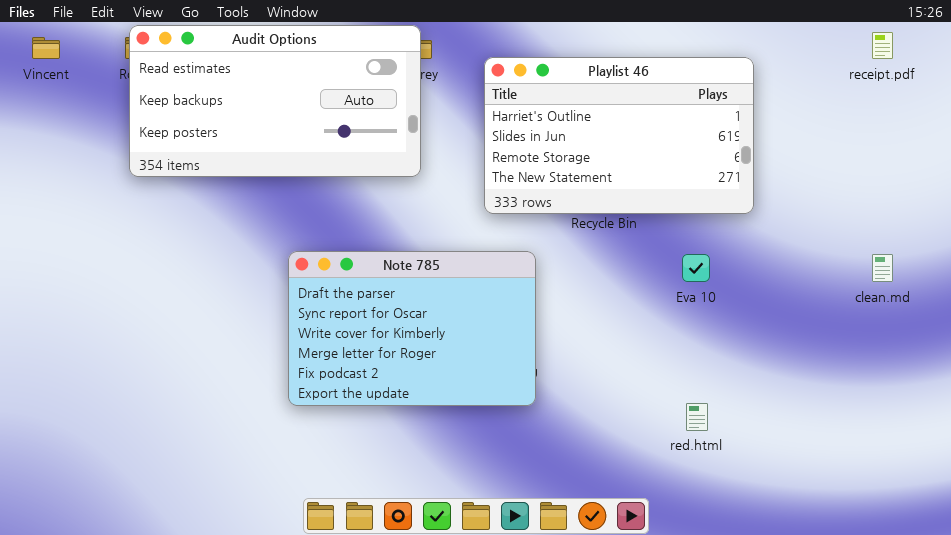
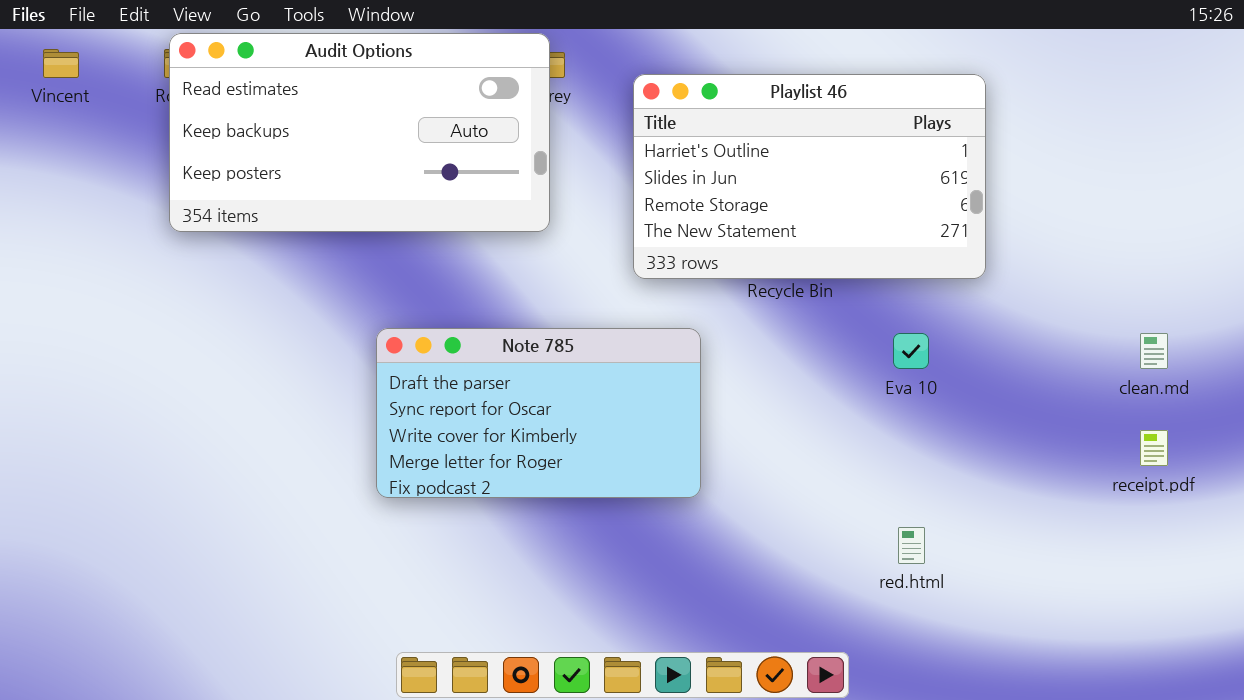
receipt.pdf: [872,32,893,59] -> [1140,430,1168,466], moved
Note 785: [288,251,536,406] -> [376,328,701,498], resized

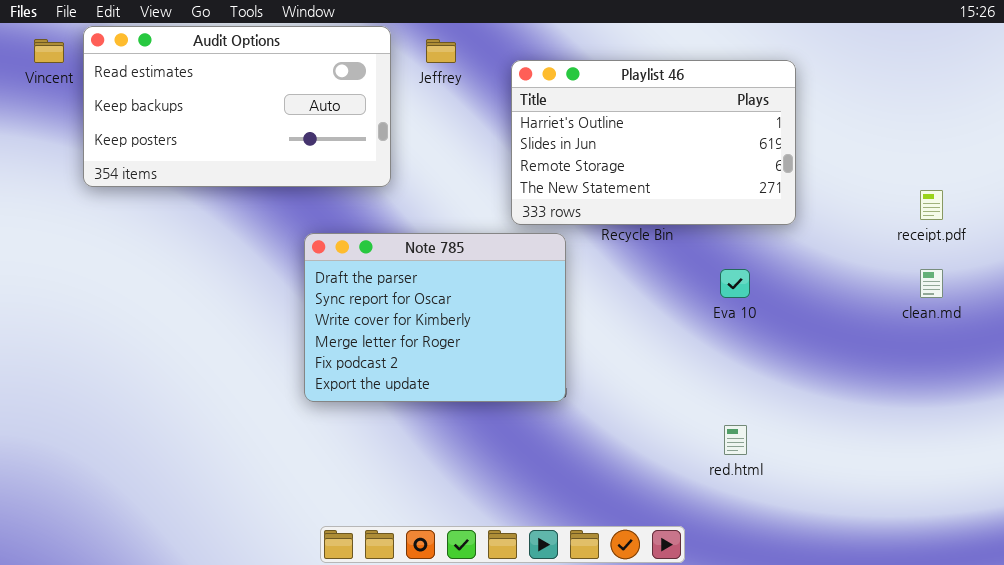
Audit Options: [169,33,550,232] -> [83,26,391,187], moved
Note 785: [376,328,701,498] -> [304,233,566,402], resized
receipt.pdf: [1140,430,1168,466] -> [920,190,943,220], moved

